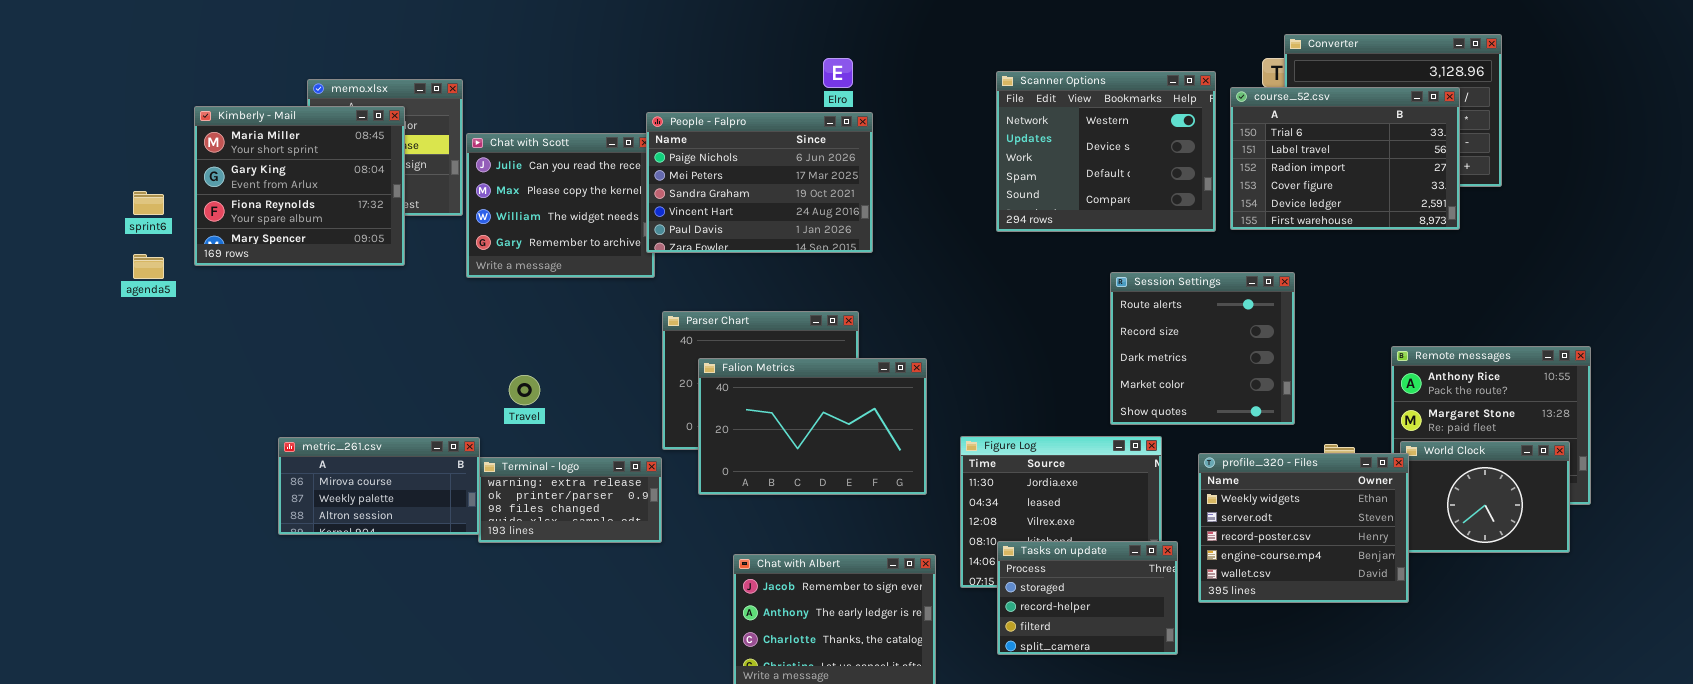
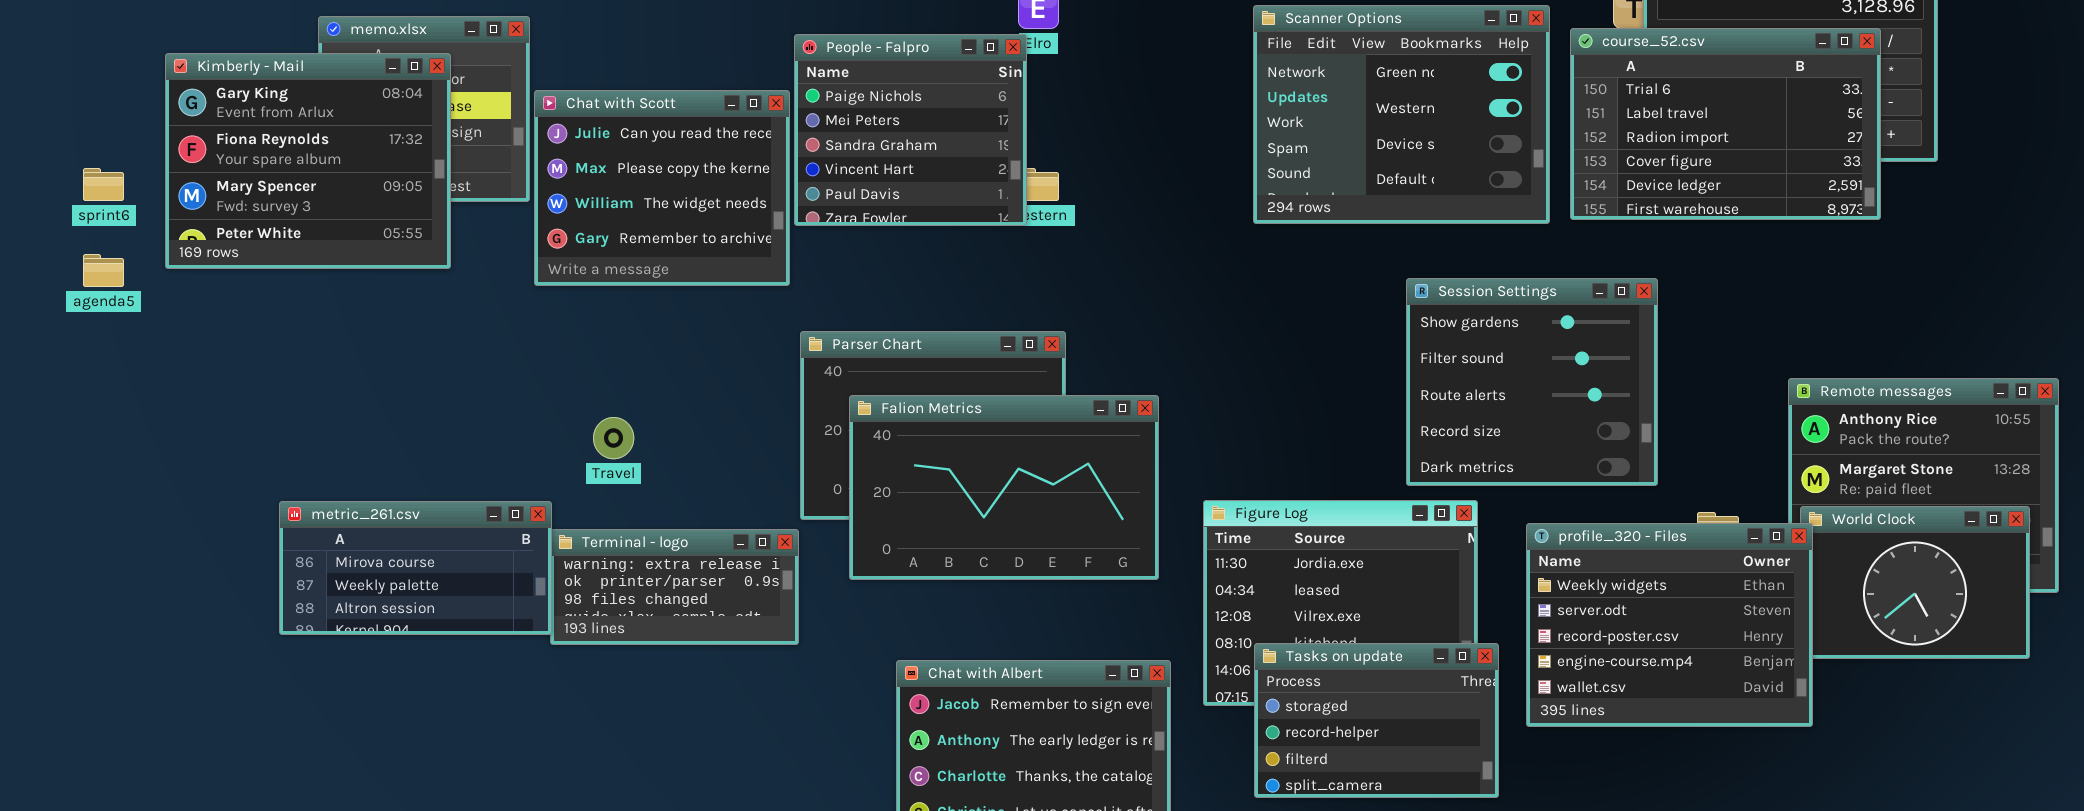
Scanner Options: [996,71,1216,232] -> [1253,5,1550,224], scrolled up 1 row
Kimberly - Mail: [194,106,405,266] -> [165,53,451,269], scrolled down 1 row
People - Falpro: [646,112,873,253] -> [794,34,1027,226], moved, resized
Session Settings: [1110,272,1295,425] -> [1406,278,1658,486], scrolled up 2 rows

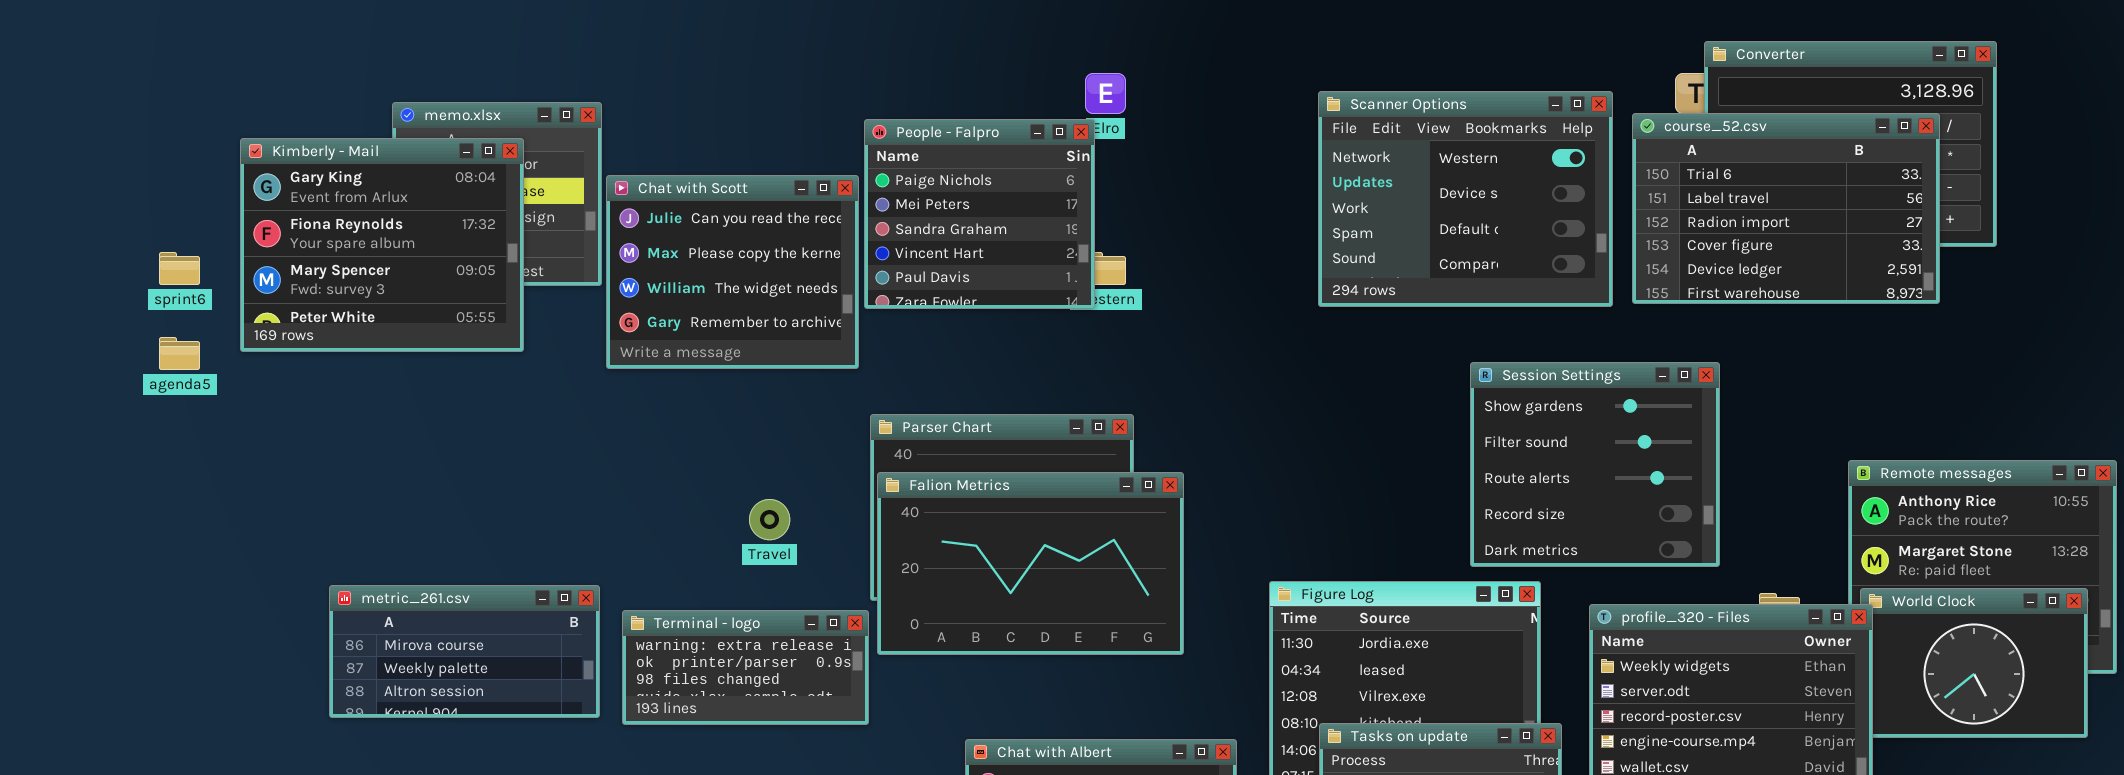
Scanner Options: [1253,5,1550,224] -> [1318,91,1613,307], scrolled down 1 row
Falion Metrics: [849,395,1159,580] -> [877,472,1184,655], moved
Travel: [593,417,634,459] -> [749,499,790,540], moved
metric_261.csv: [279,501,552,635] -> [329,585,600,718], moved

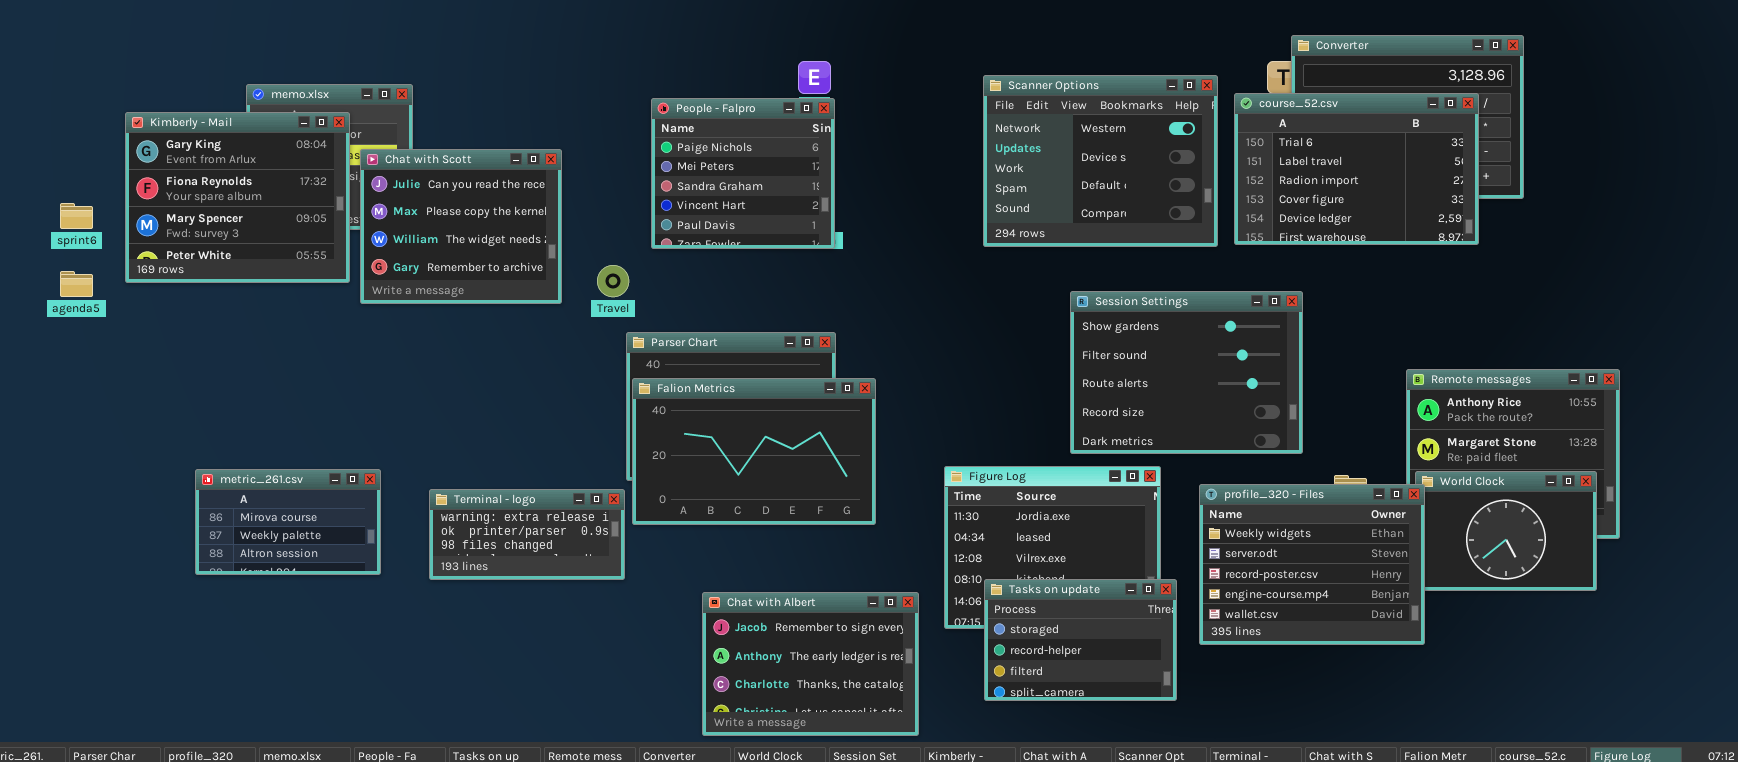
People - Falpro: [864,119,1095,309] -> [651,98,835,249], moved
Chat with Scott: [606,175,859,369] -> [360,149,562,304], moved
Session Settings: [1470,362,1720,567] -> [1070,291,1303,454], resized
Travel: [749,499,790,540] -> [597,265,629,297], moved
metric_261.csv: [329,585,600,718] -> [195,469,381,575], resized

